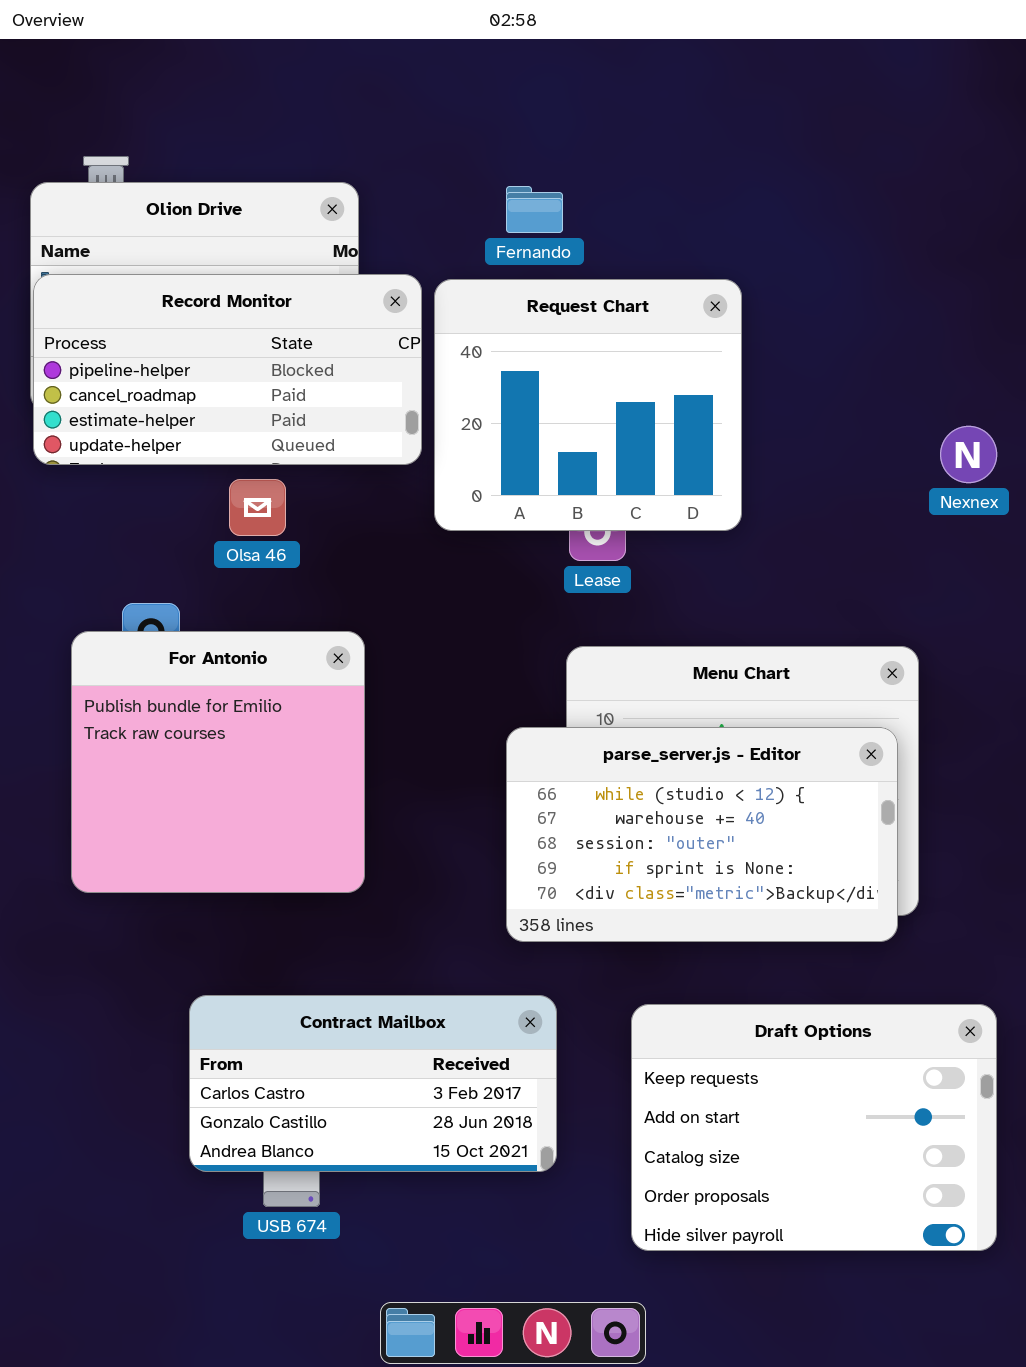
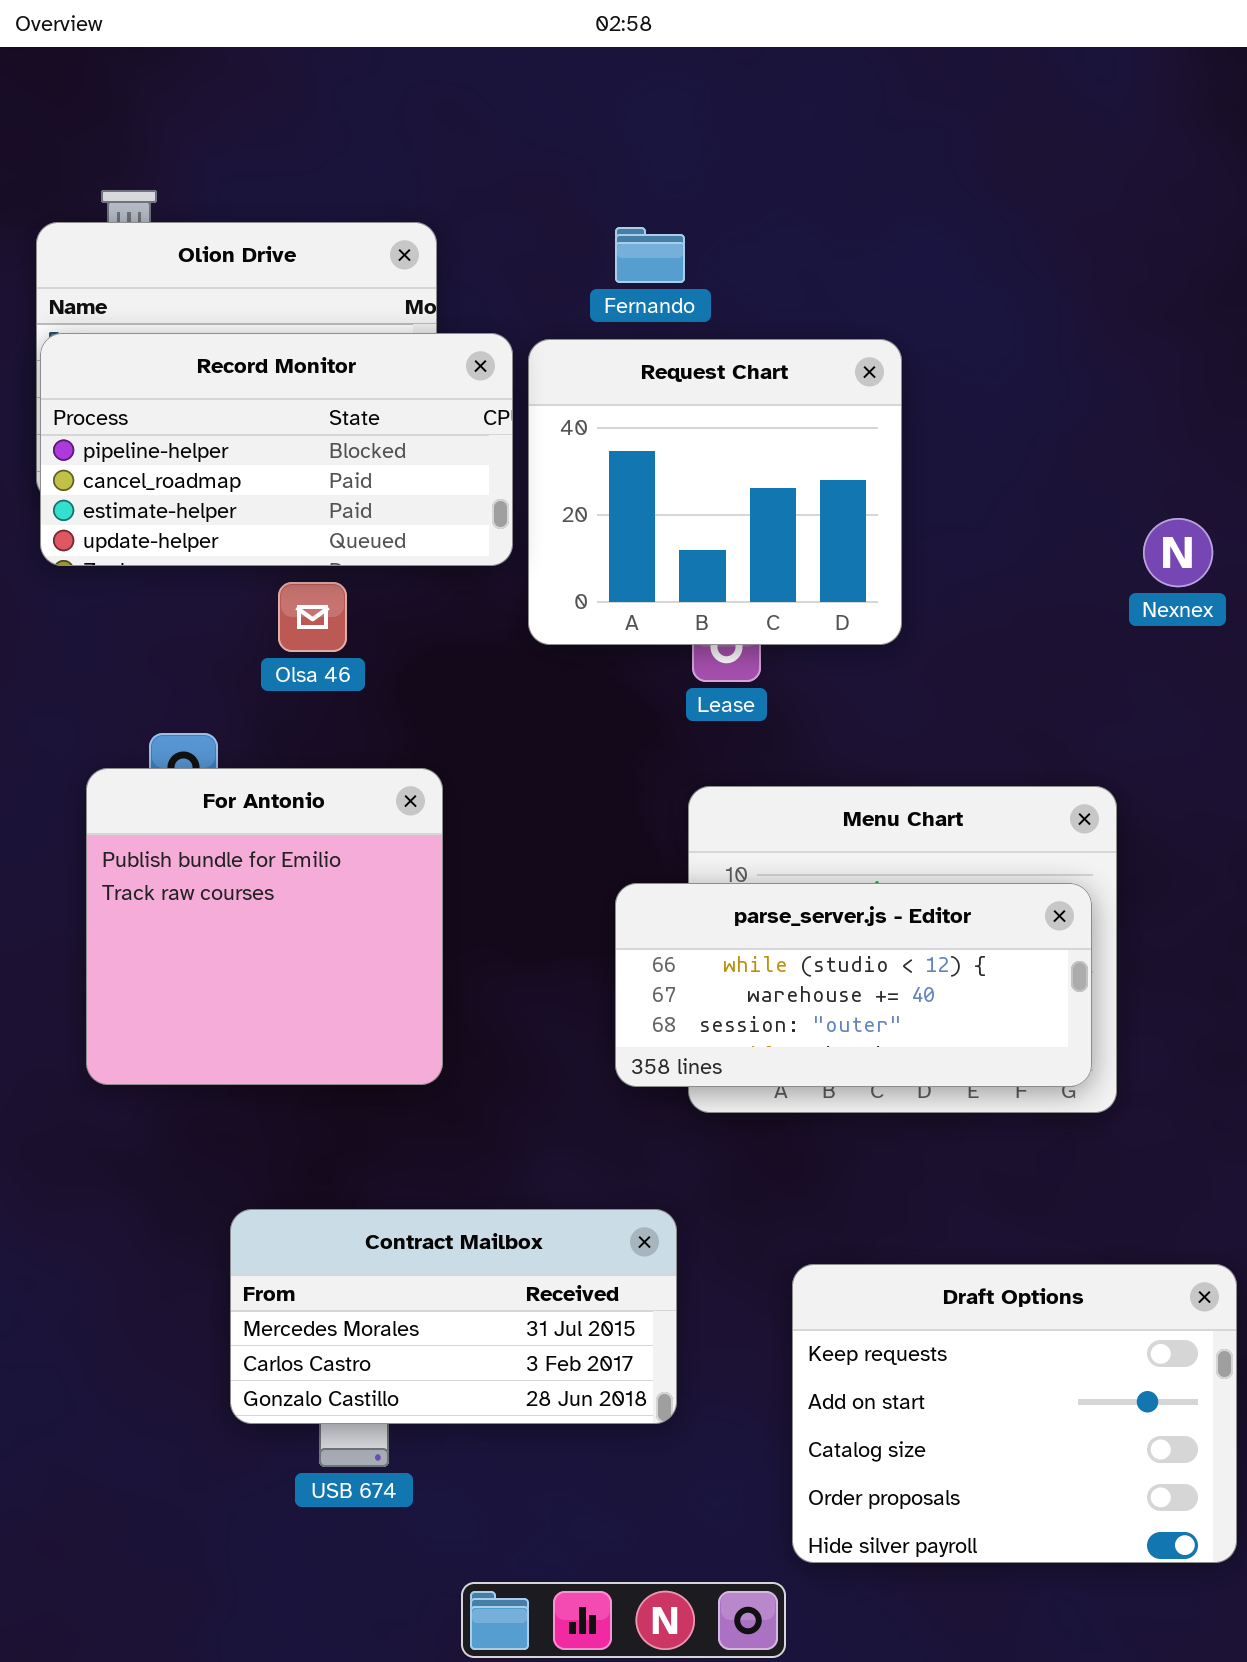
parse_server.js - Editor: [506,727,898,942] -> [615,883,1092,1087], resized
Contract Mailbox: [189,995,557,1172] -> [230,1209,677,1424], scrolled up 1 row
Draft Options: [631,1004,997,1251] -> [792,1264,1237,1563], moved

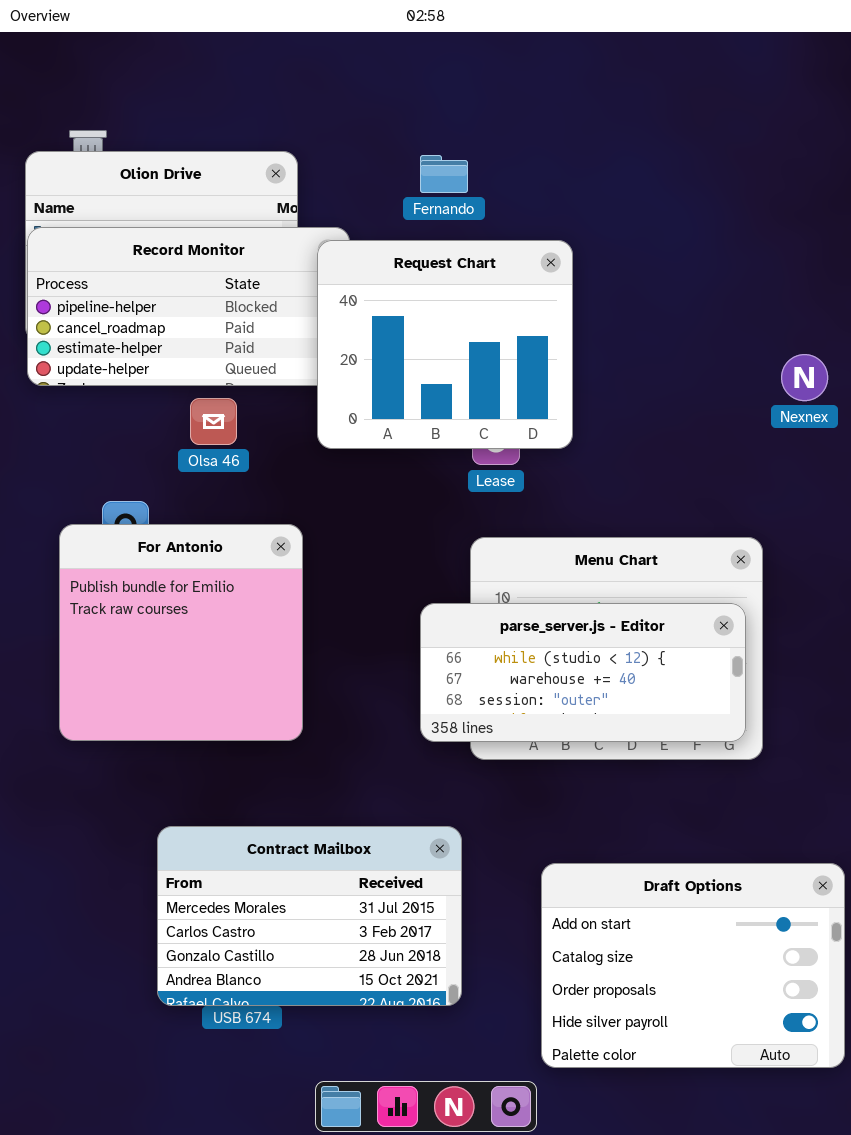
Request Chart: [528,339,902,645] -> [317,240,573,449], moved
Contract Mailbox: [230,1209,677,1424] -> [157,826,462,1006], resized
Draft Options: [792,1264,1237,1563] -> [541,863,845,1068], scrolled down 1 row

